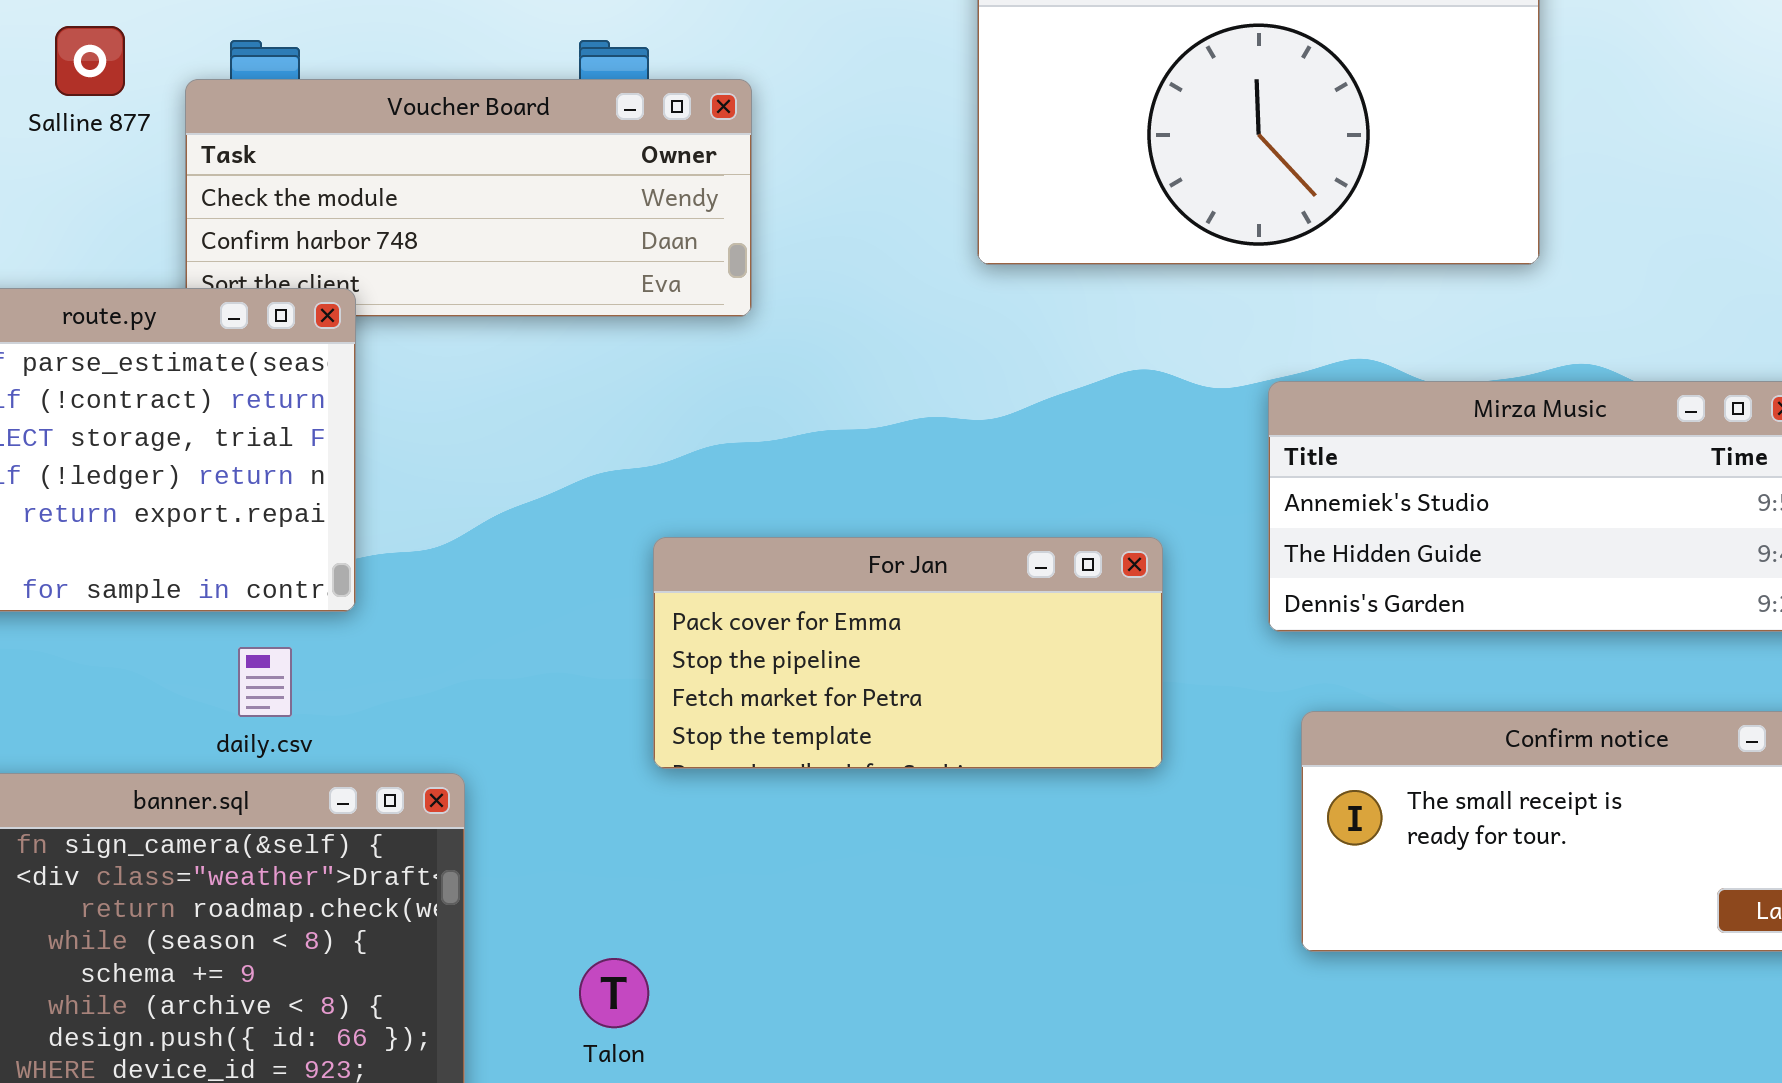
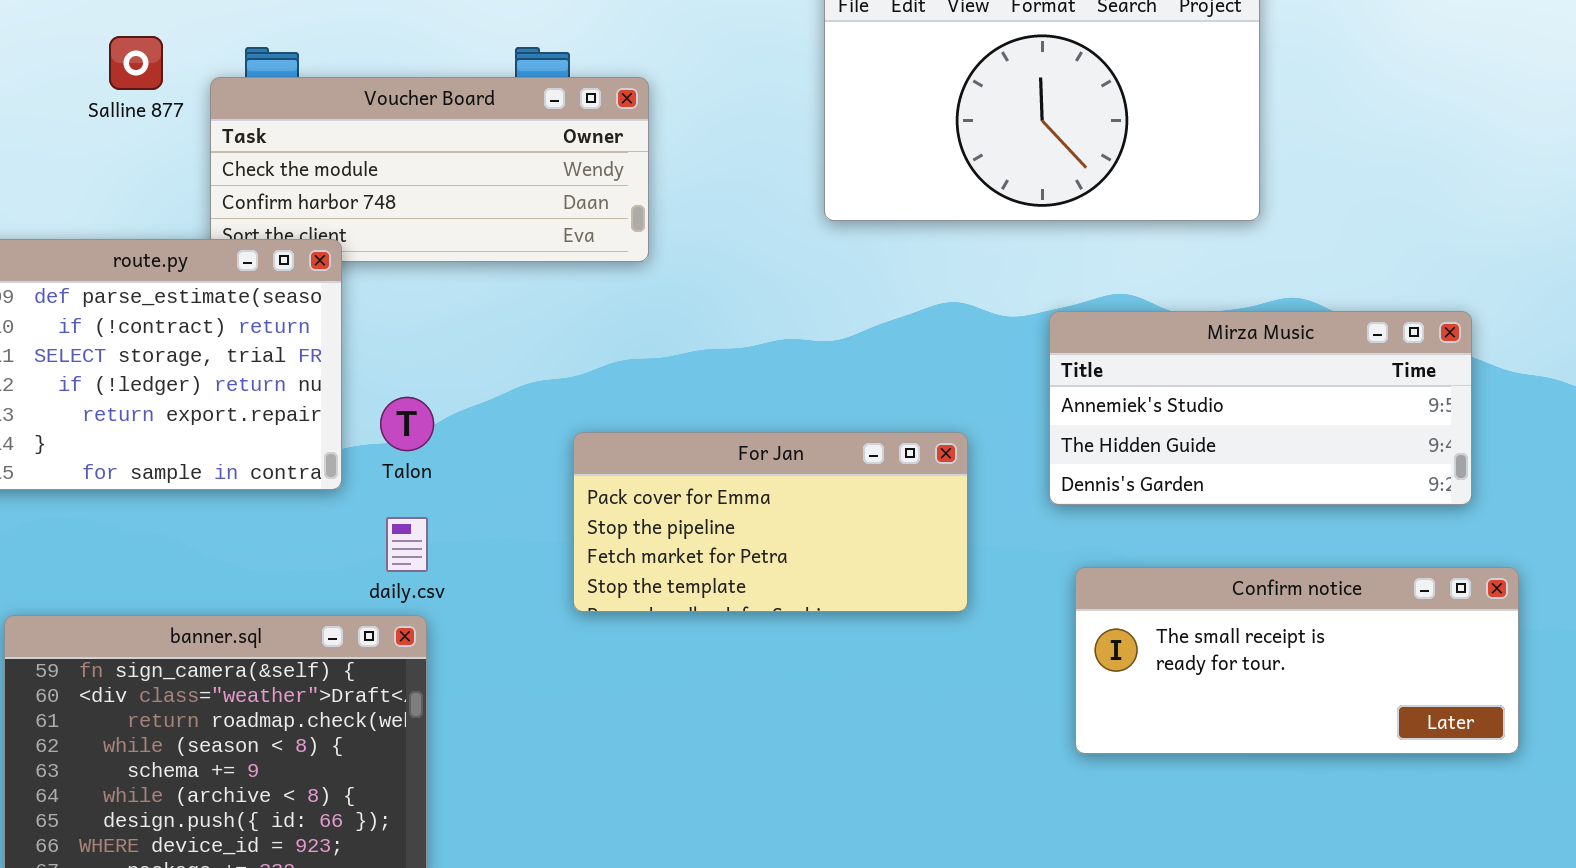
daily.csv: [238,647,292,717] -> [386,517,428,572], moved
Talon: [579,958,649,1028] -> [380,397,434,451], moved

